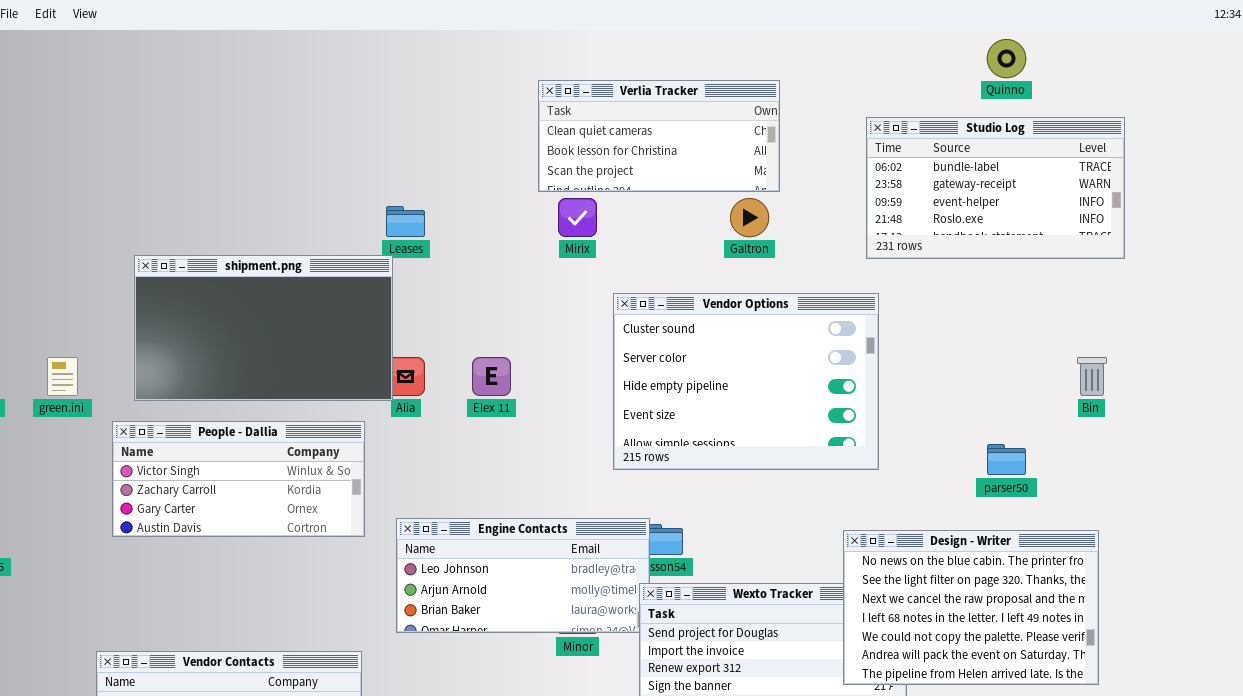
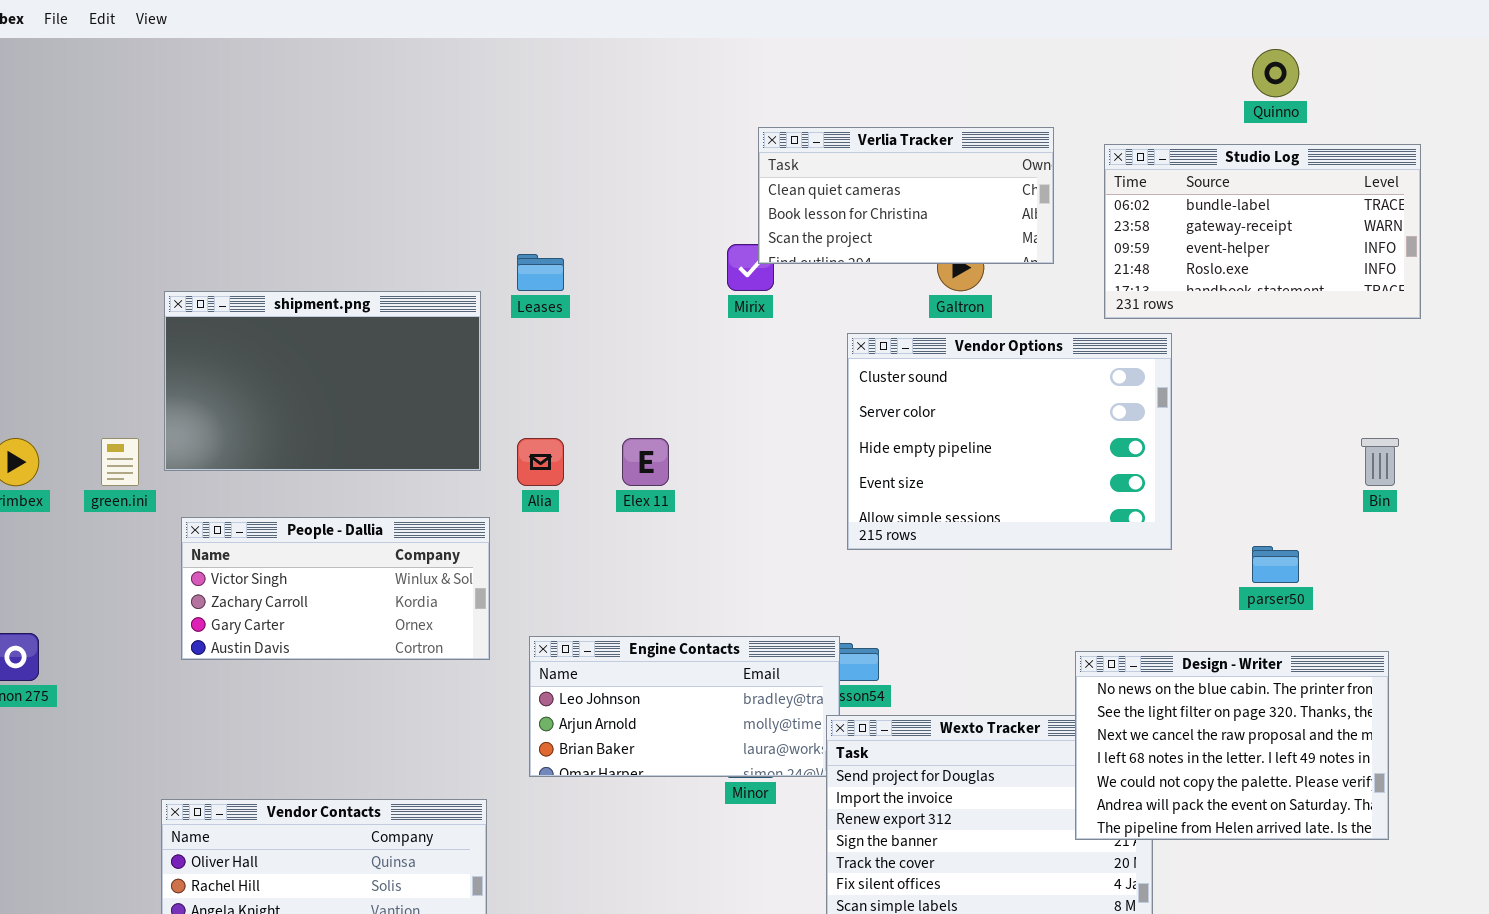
Verlia Tracker: [538,80,780,192] -> [758,127,1054,264], moved
shipment.png: [134,255,393,401] -> [164,291,481,471], moved
Vendor Options: [613,293,879,470] -> [847,333,1172,550], moved

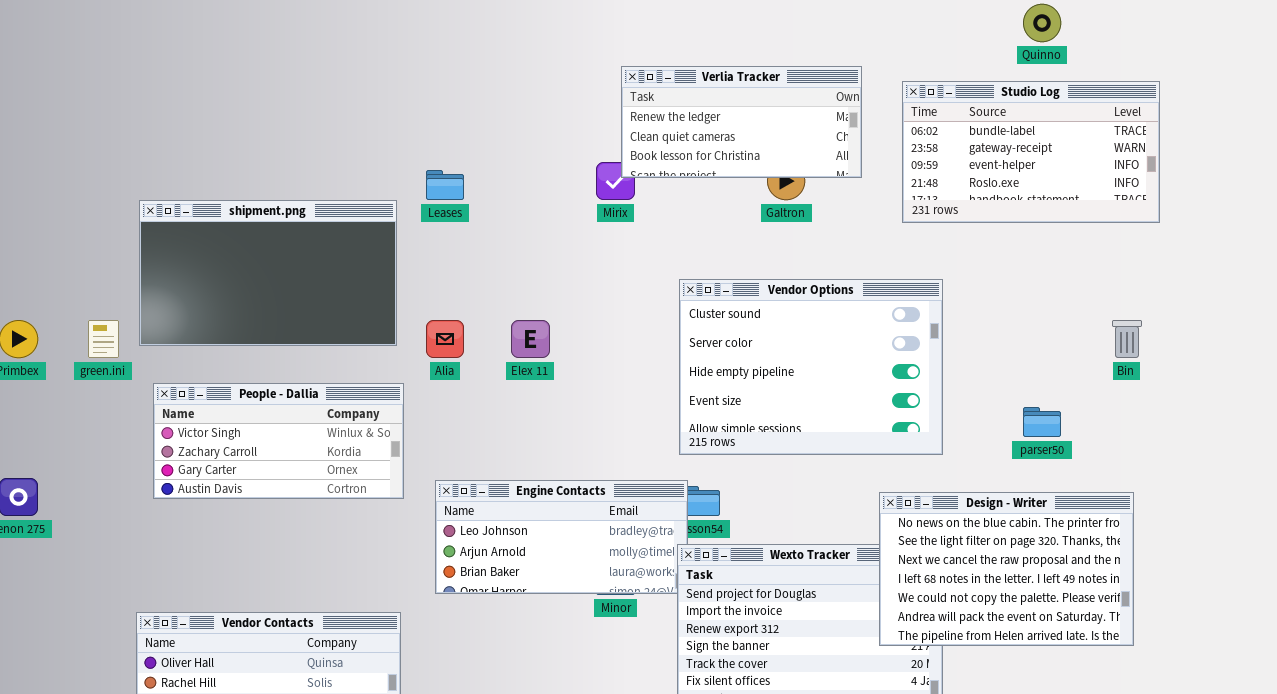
Verlia Tracker: [758,127,1054,264] -> [621,66,862,178], scrolled up 1 row
Vendor Options: [847,333,1172,550] -> [679,279,943,455], moved

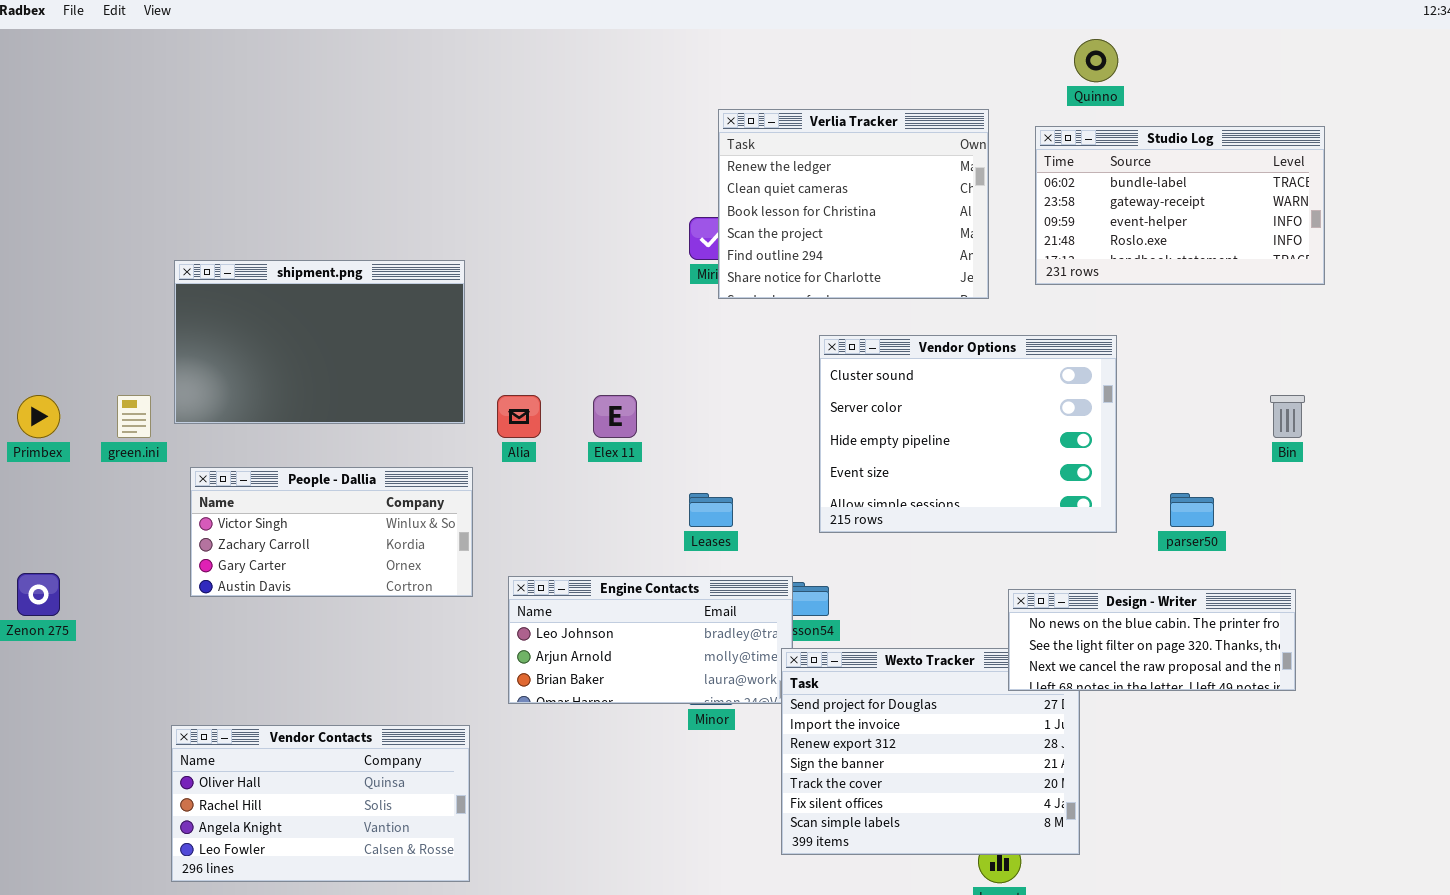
Quinno: [1023,4,1061,42] -> [1074,39,1118,82], moved
Verlia Tracker: [621,66,862,178] -> [718,109,989,299], resized
Leases: [426,170,464,200] -> [689,493,733,527], moved
Vendor Options: [679,279,943,455] -> [819,335,1117,533], moved
Design - Writer: [879,492,1134,646] -> [1008,589,1296,691], resized

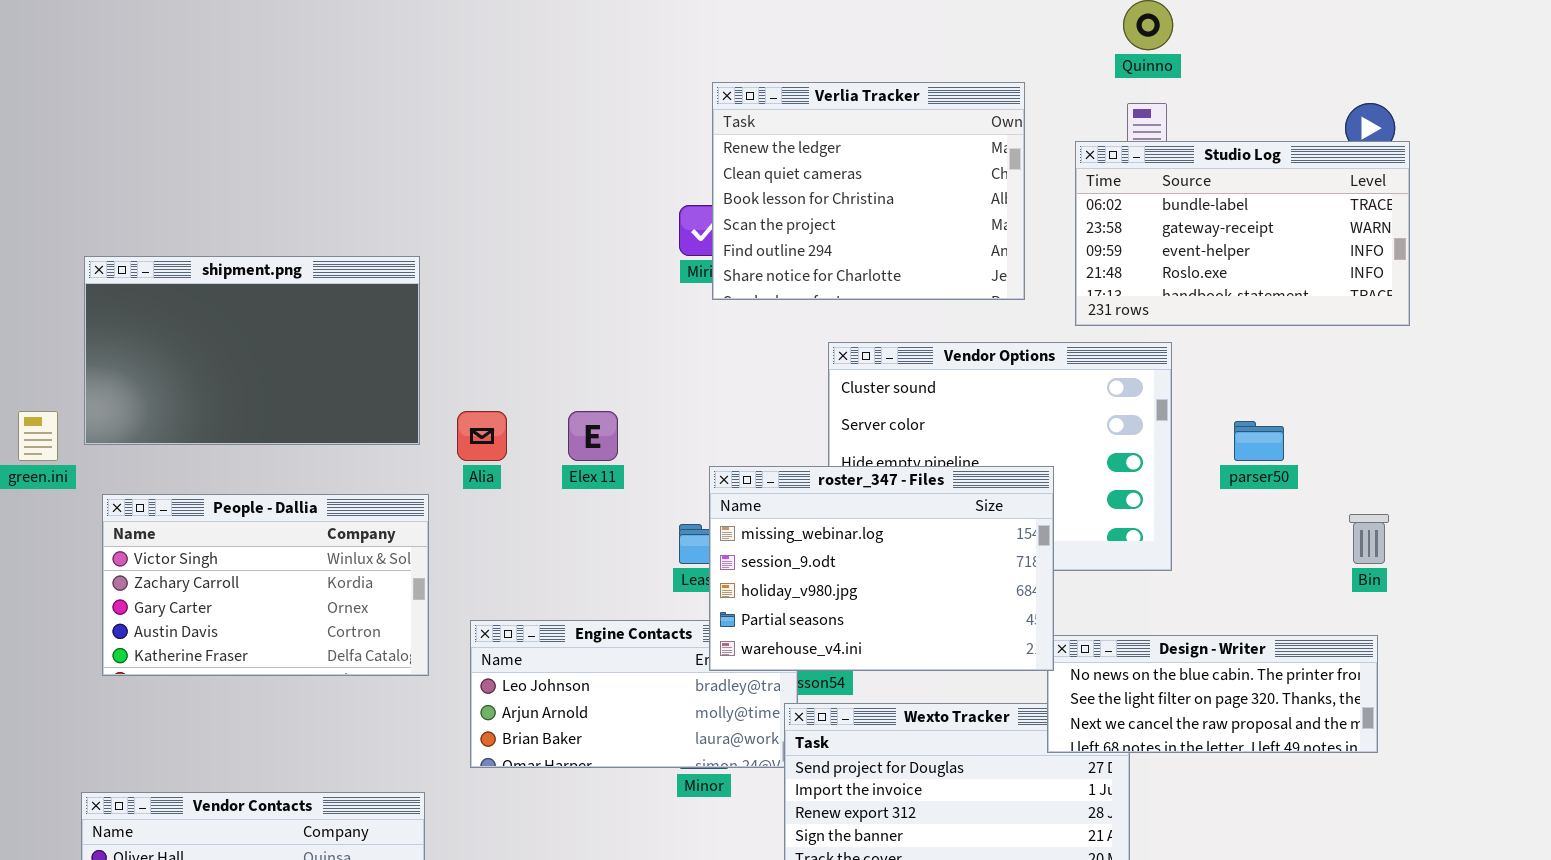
Studio Log: [1035,126,1325,285] -> [1075,141,1410,326], moved
Bin: [1270,395,1305,438] -> [1349,514,1389,564], moved
roster_347 - Files: none -> [709,466,1054,671], opened
People - Dallia: [190,467,473,597] -> [102,494,429,676], resized
parser50: [1170,493,1214,527] -> [1234,421,1284,461], moved

